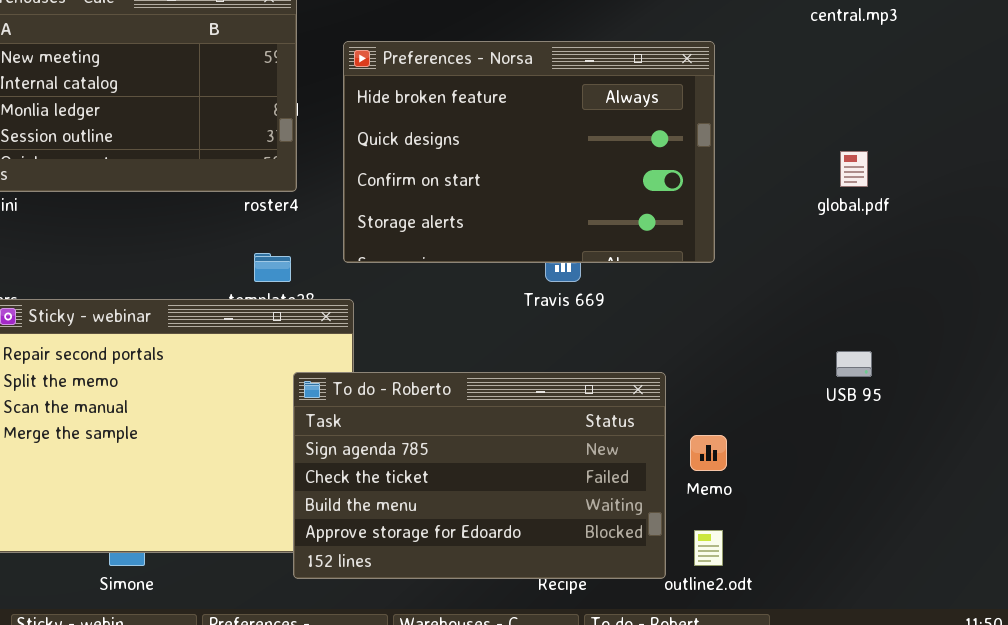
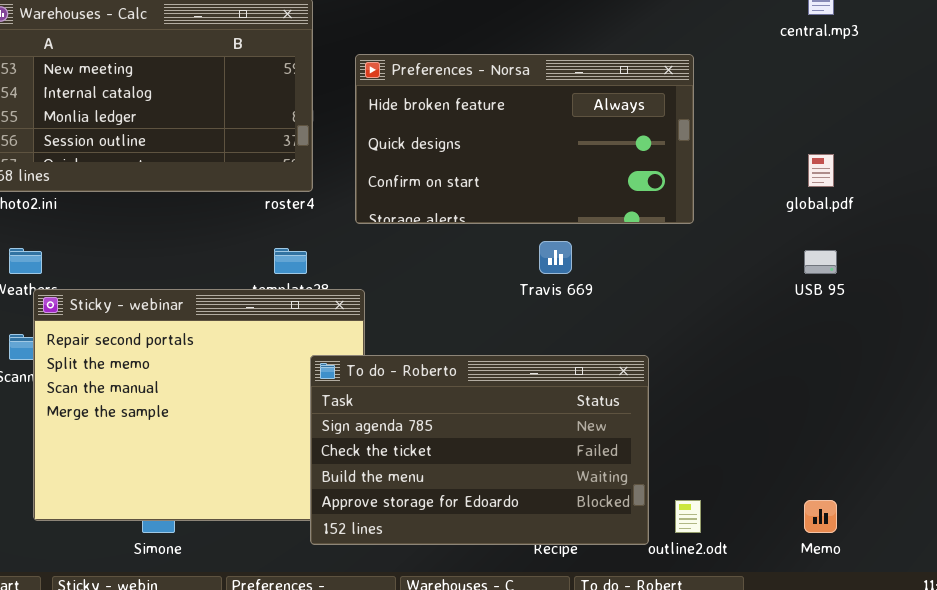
Preferences - Norsa: [343,41,715,263] -> [355,54,694,224], resized
USB 95: [836,351,872,377] -> [804,250,837,274], moved
Memo: [690,435,727,471] -> [804,500,837,533], moved

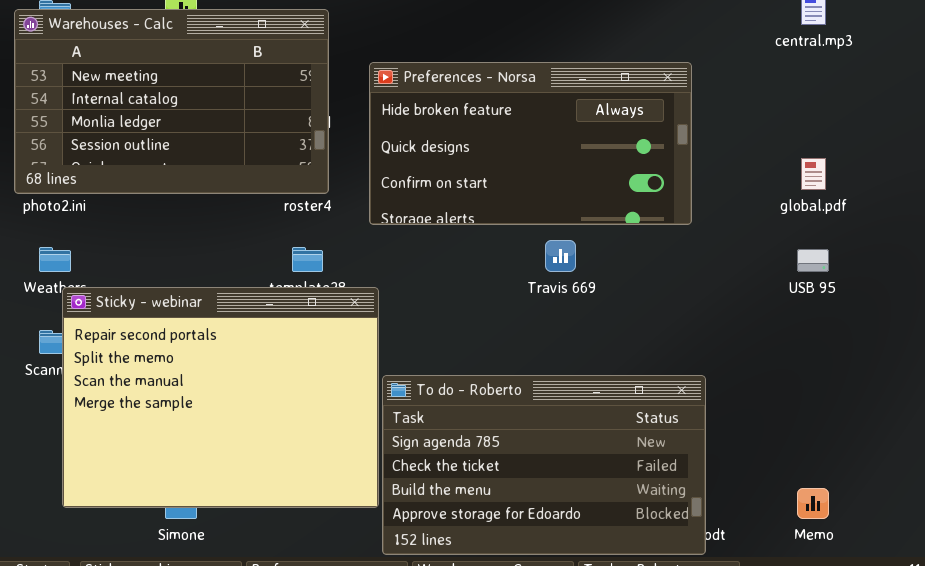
To do - Roberto: [310,355,649,545] -> [382,375,706,555], moved

